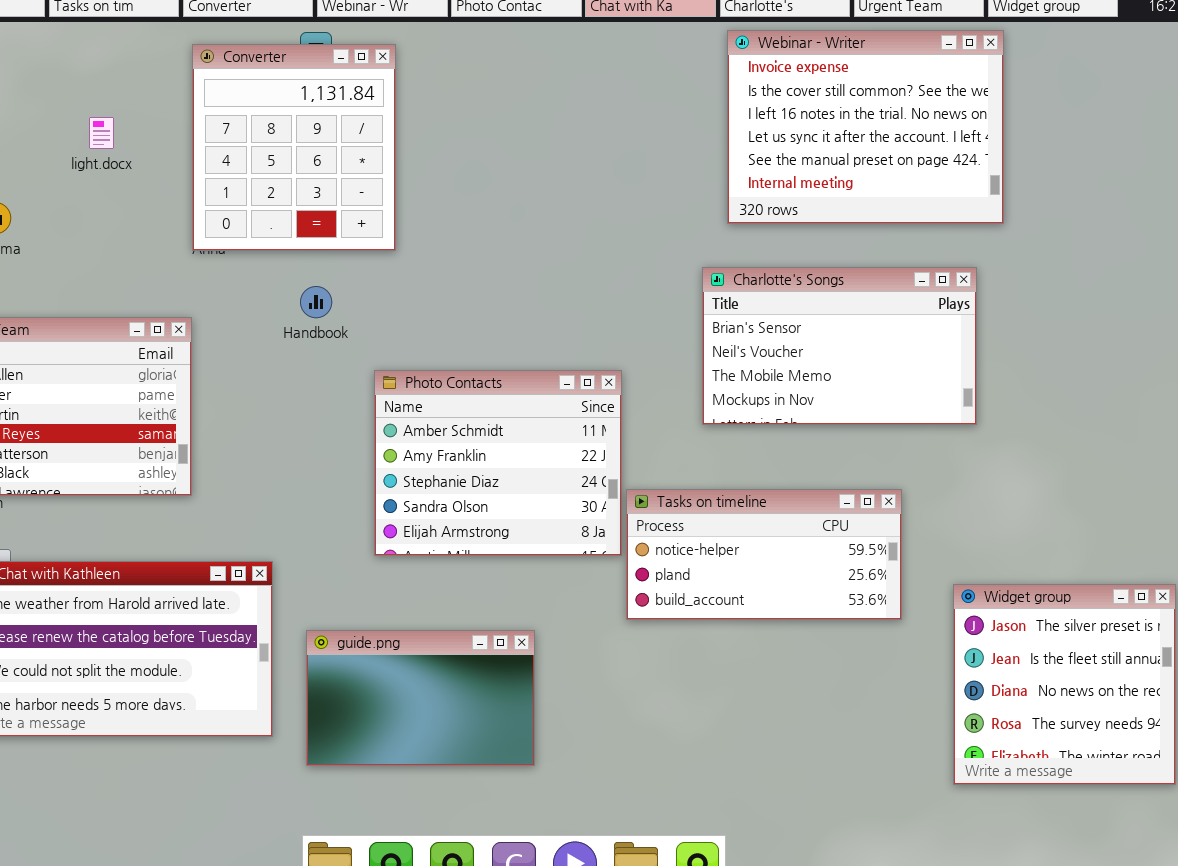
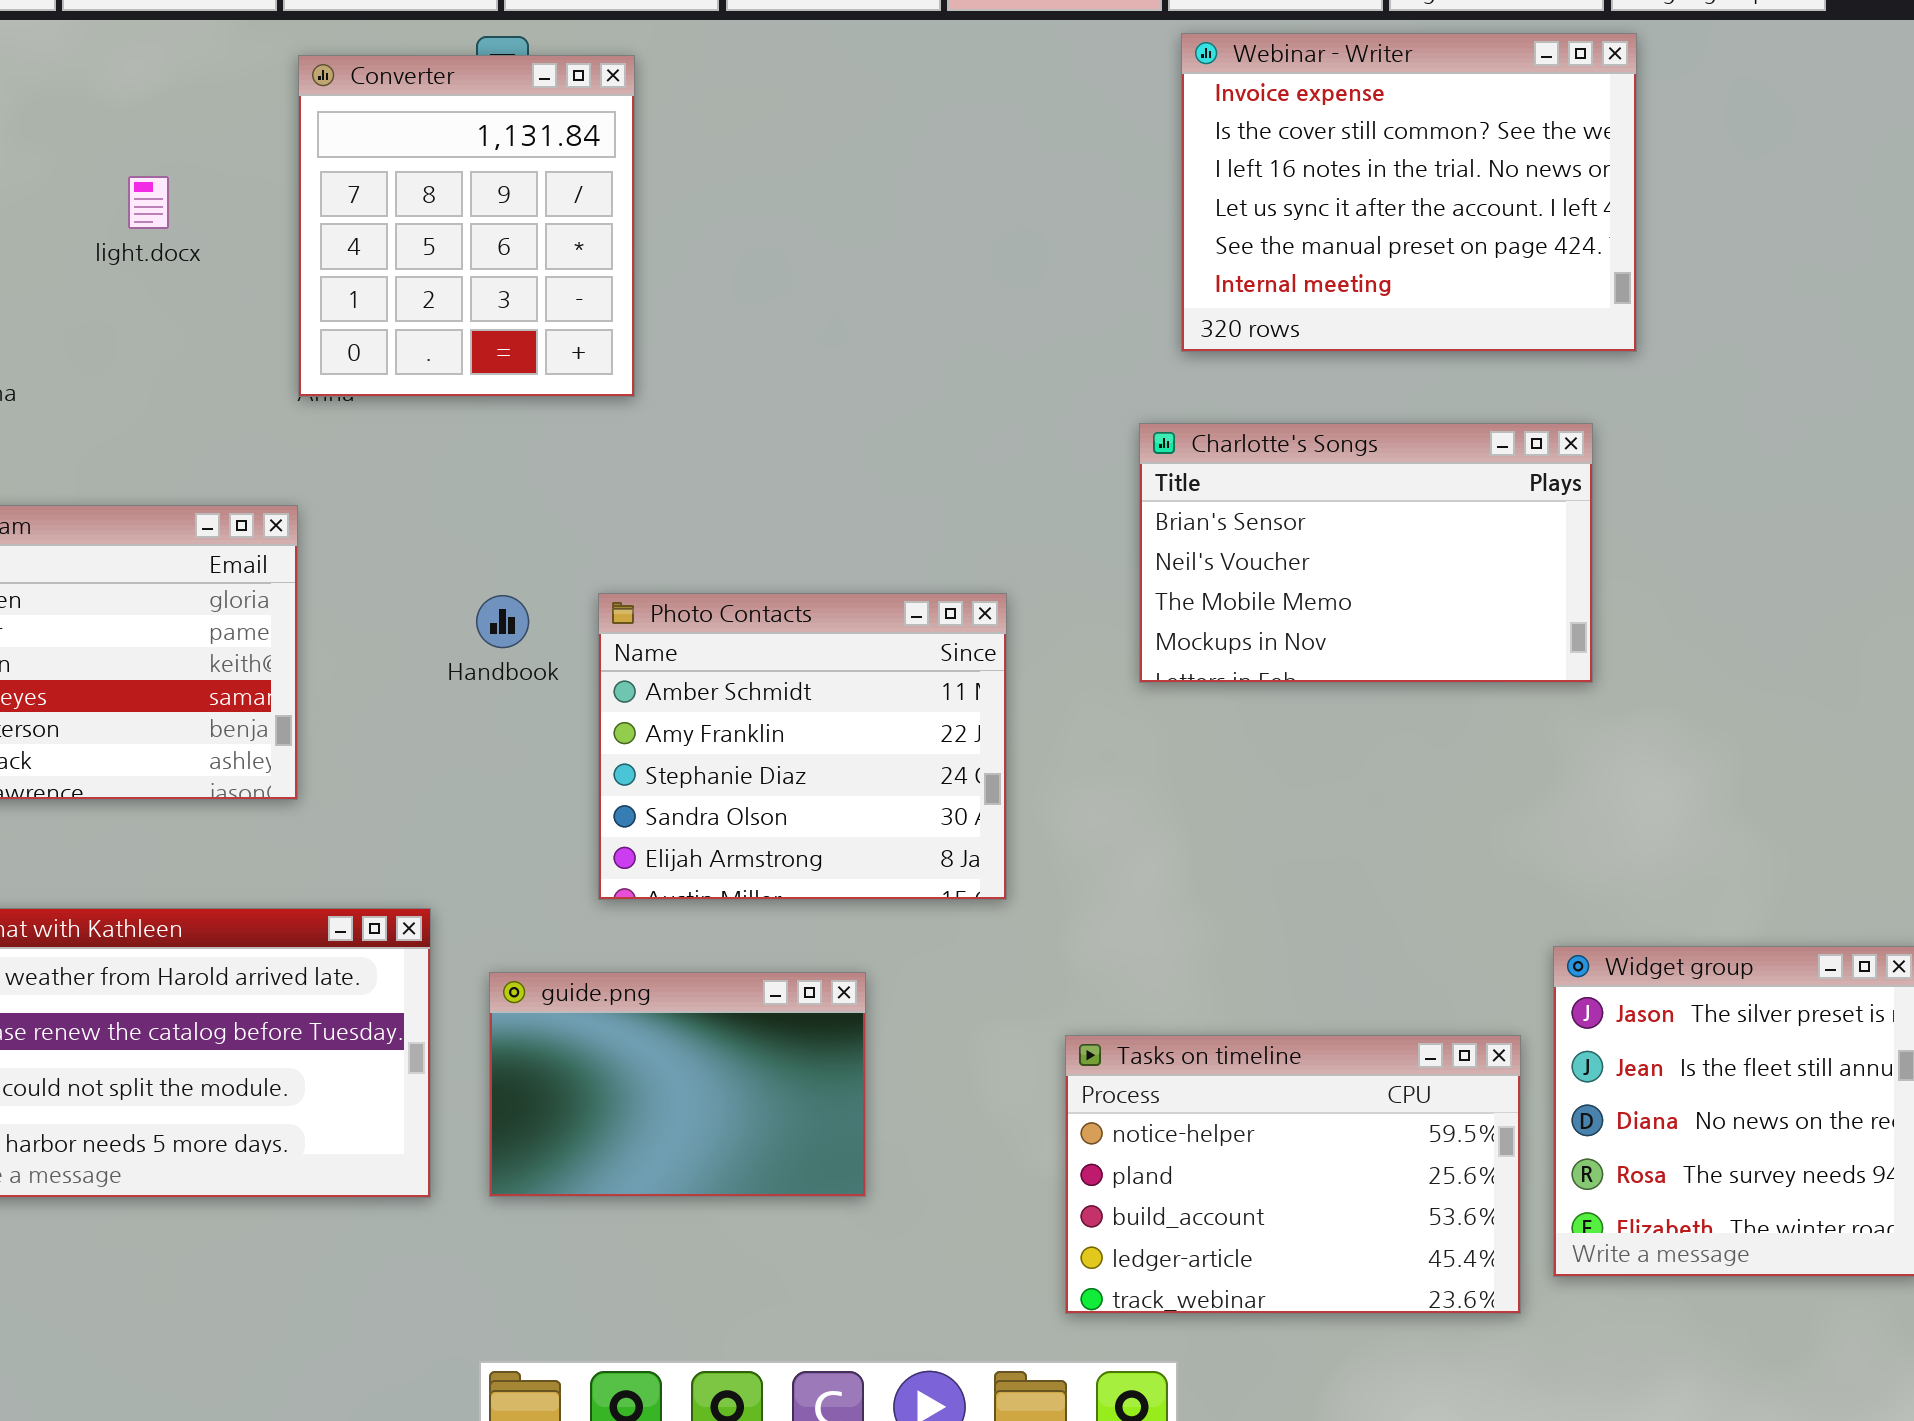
Handbook: [300,286,332,318] -> [476,595,529,648], moved
Tasks on timeline: [626,489,902,620] -> [1065,1035,1521,1314], moved, resized
guide.png: [306,630,535,766] -> [489,972,866,1197], moved

